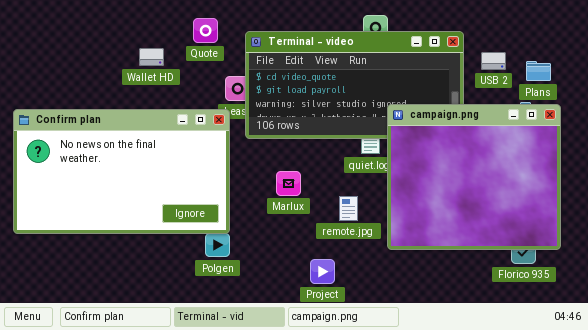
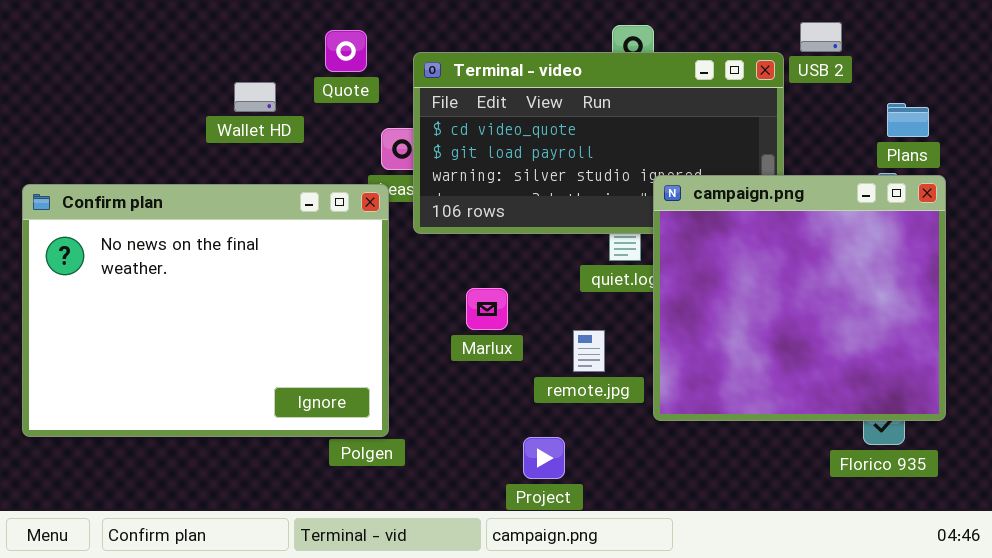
USB 2: [481,52,506,70] -> [800,22,842,52], moved
Confirm plan: [13,109,230,234] -> [22,184,389,437], resized

